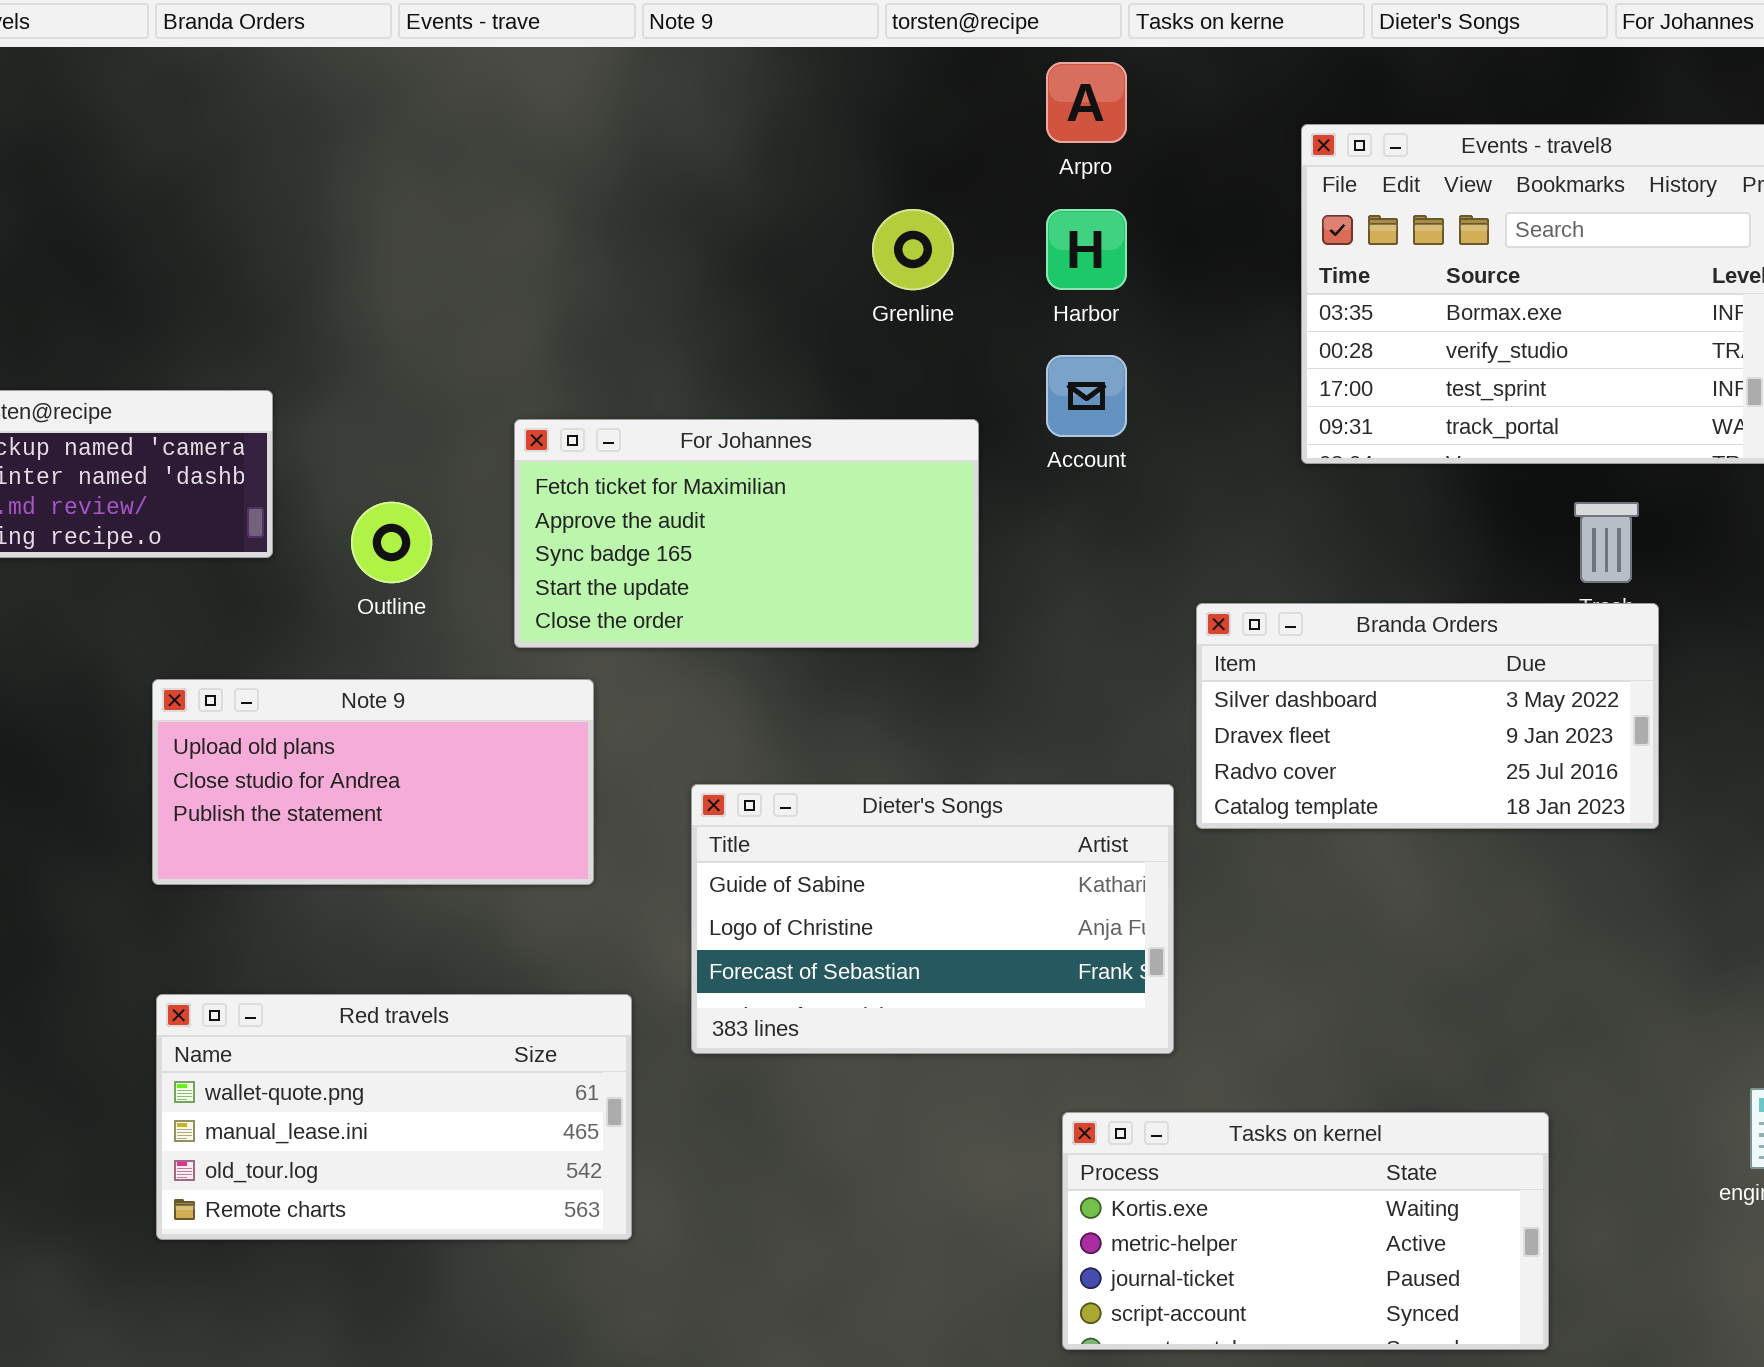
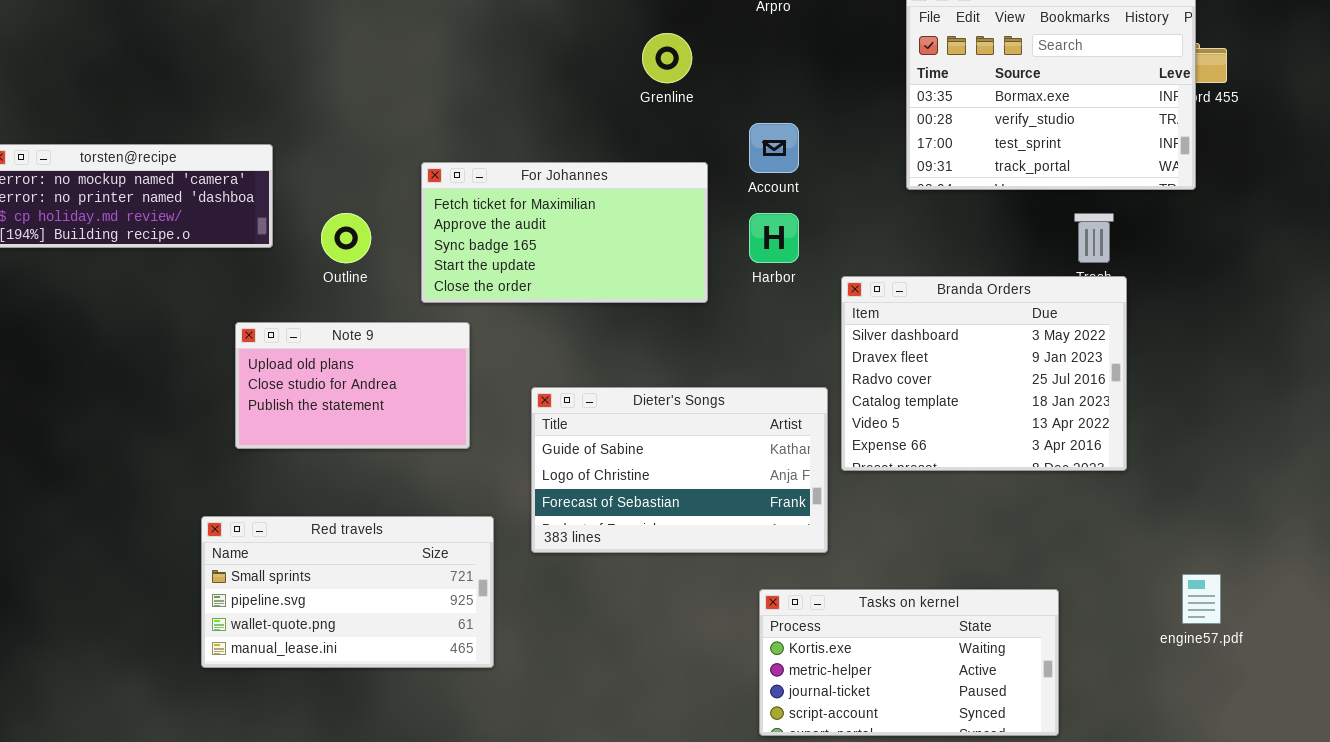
Harbor: [1046,209,1127,290] -> [749,213,799,263], moved
Branda Orders: [1196,603,1659,829] -> [841,276,1127,471], resized
Note 9: [152,679,594,885] -> [235,322,470,449], resized
Red travels: [156,994,632,1240] -> [201,516,494,668], scrolled up 2 rows

